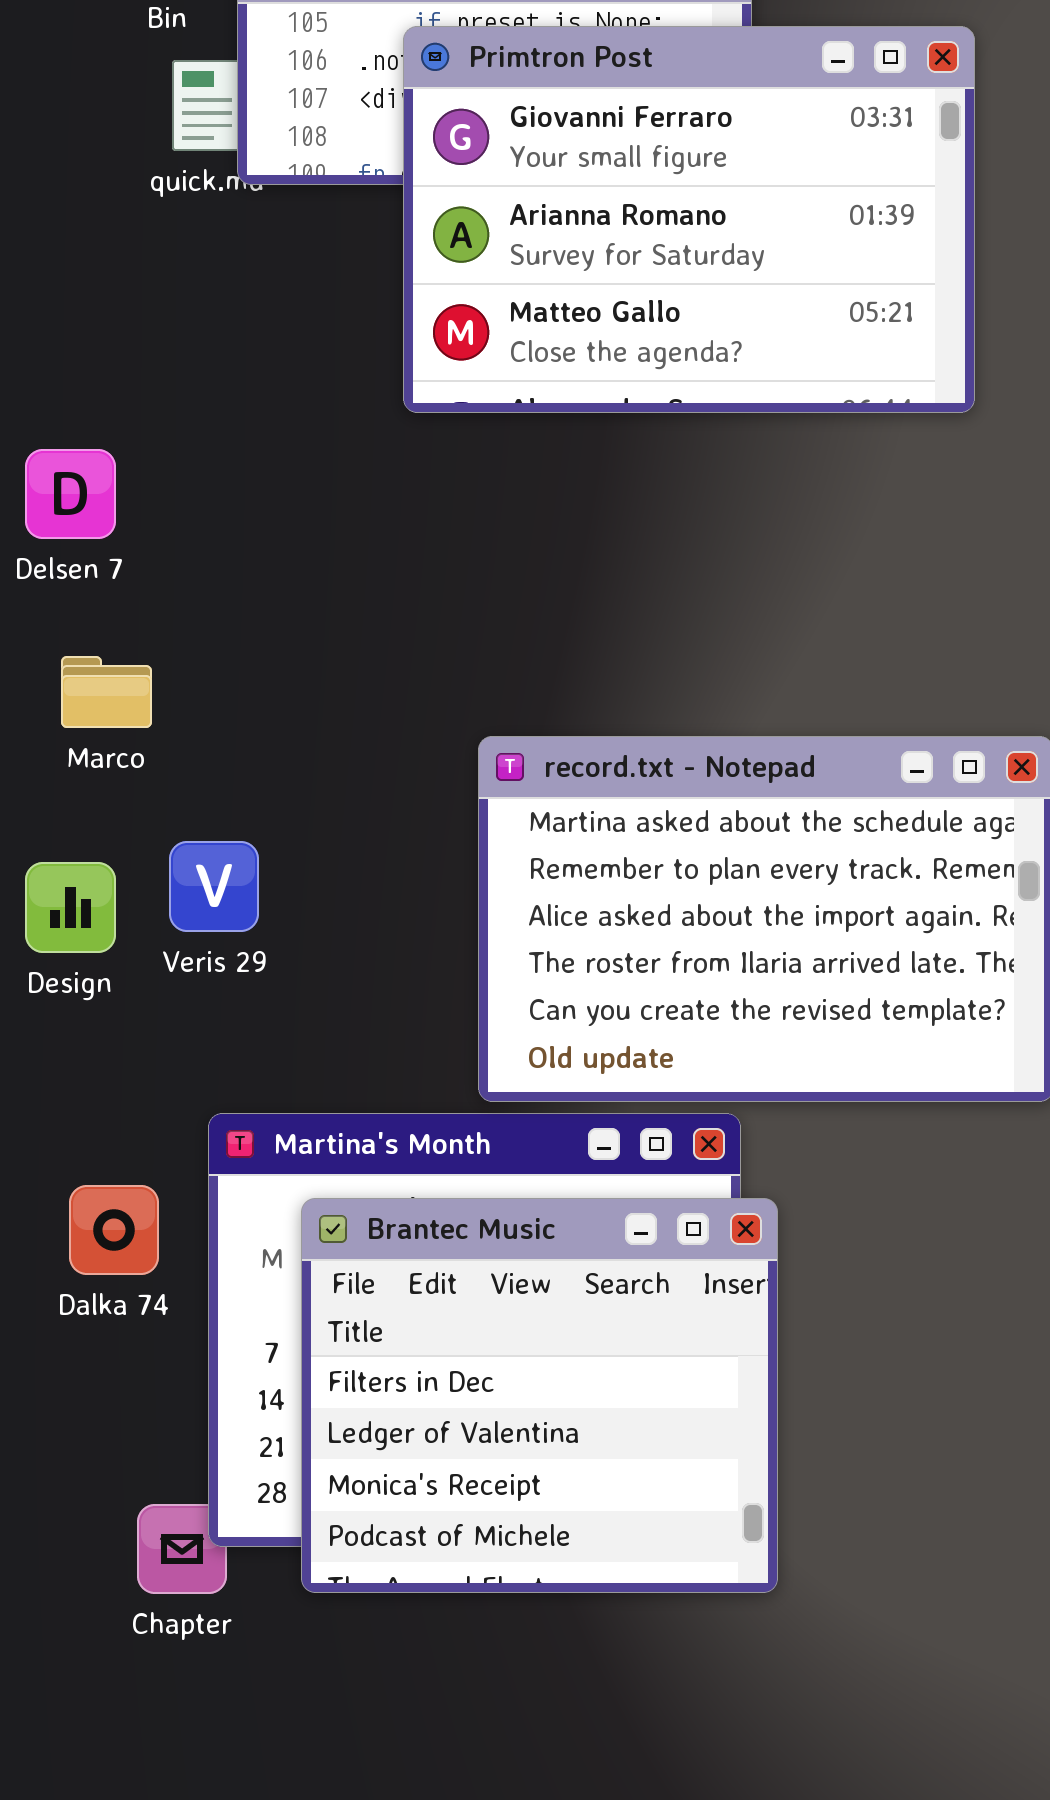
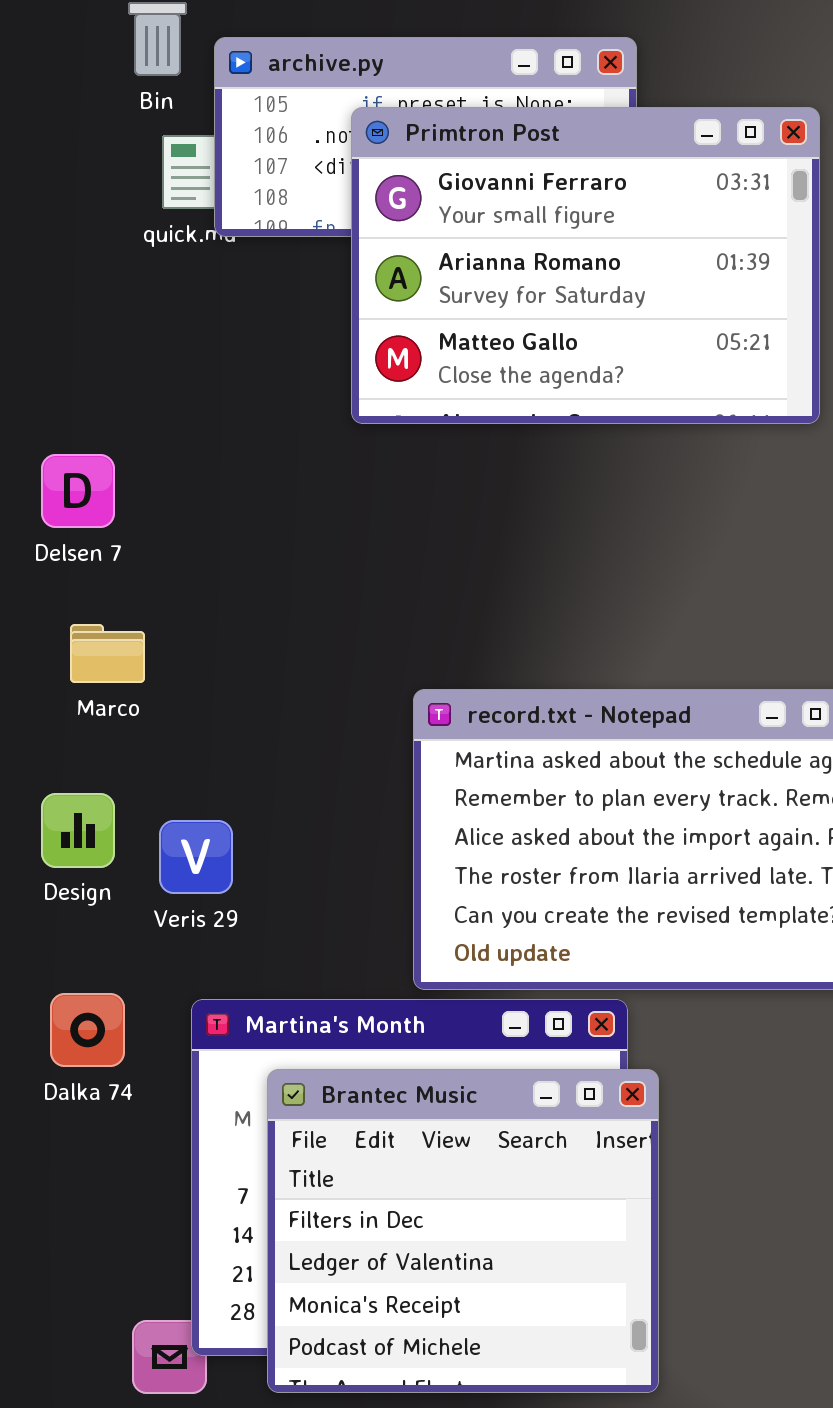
Veris 29: [169,841,259,932] -> [159,820,233,894], moved
Dalka 74: [69,1185,159,1275] -> [50,993,125,1067], moved

